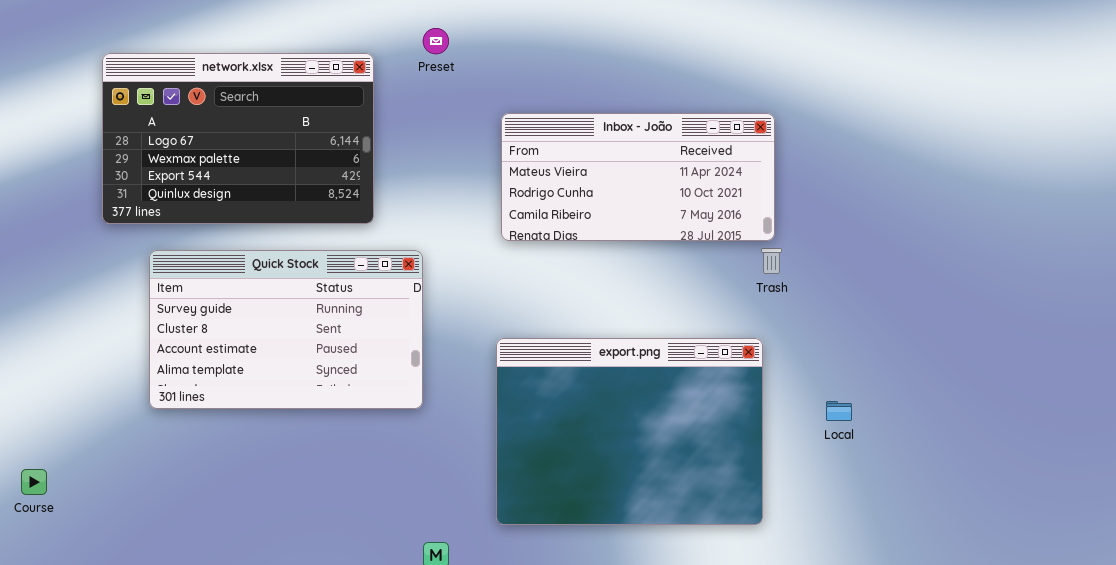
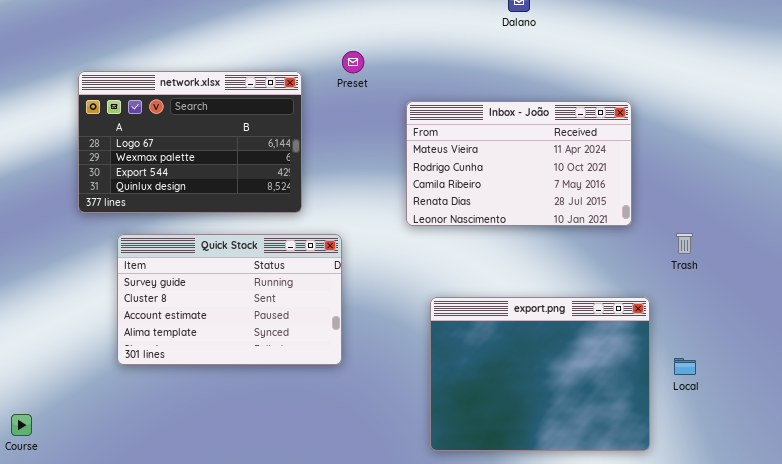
Inbox - João: [501,113,775,241] -> [406,101,632,226], resized
Trash: [761,248,782,274] -> [676,233,693,254], moved
export.png: [496,338,763,525] -> [430,297,650,451], moved

